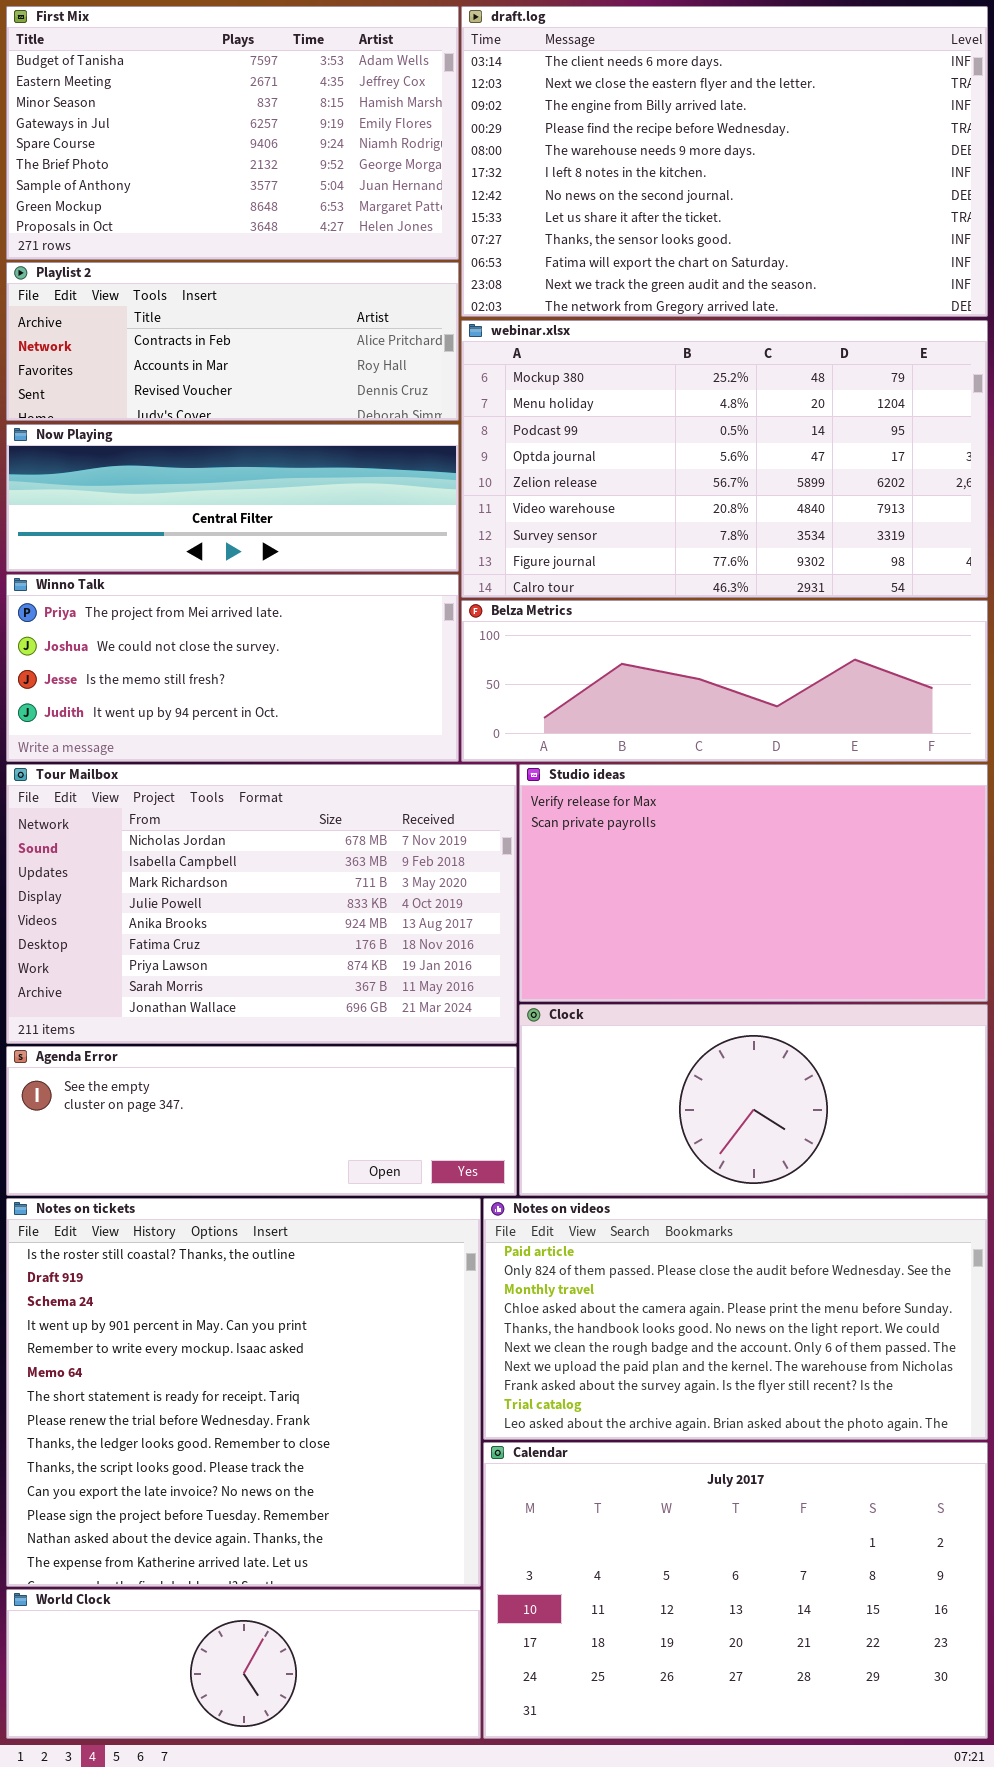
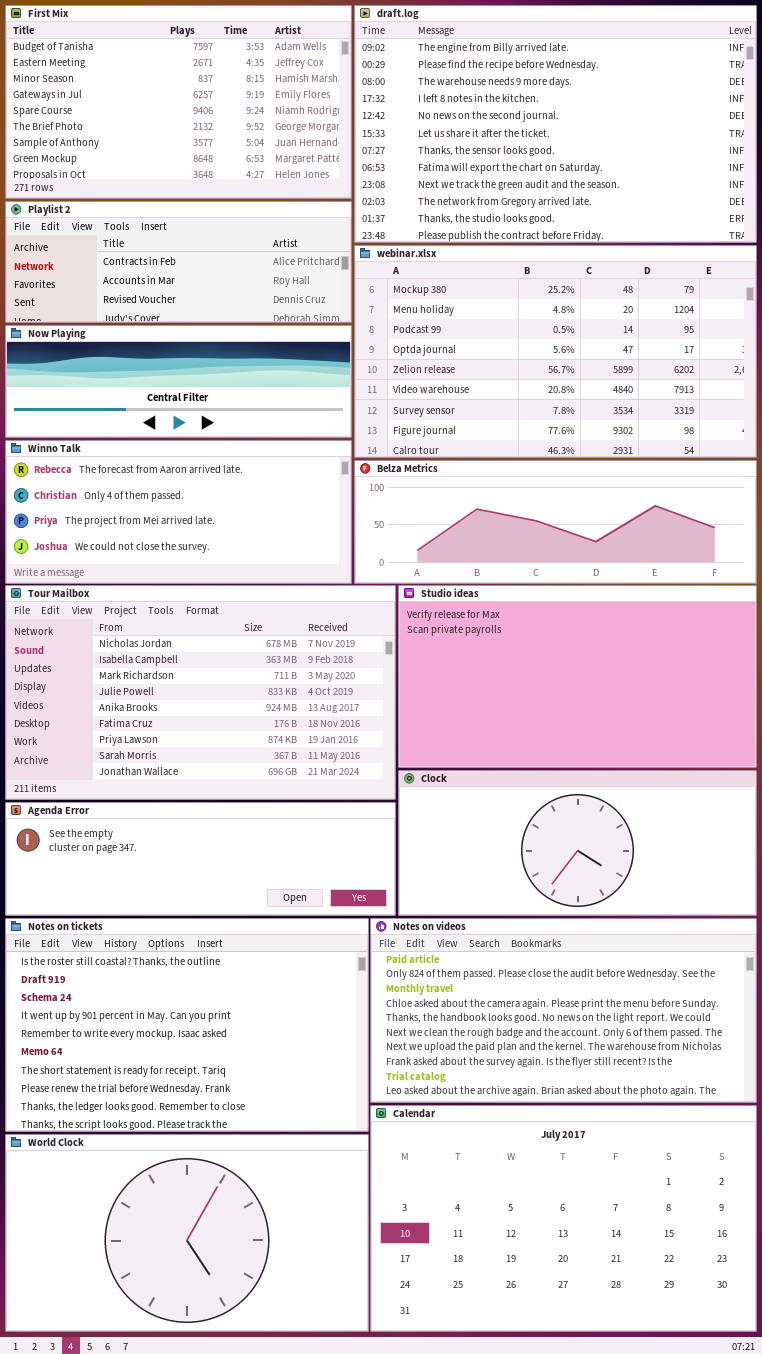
draft.log: [461,6,988,317] -> [354,5,757,243], scrolled down 2 rows
Winno Talk: [6,574,459,762] -> [5,440,352,584], scrolled up 2 rows
Notes on tickets: [6,1198,481,1587] -> [5,918,369,1132], resized
World Clock: [6,1589,481,1739] -> [5,1134,369,1332], resized

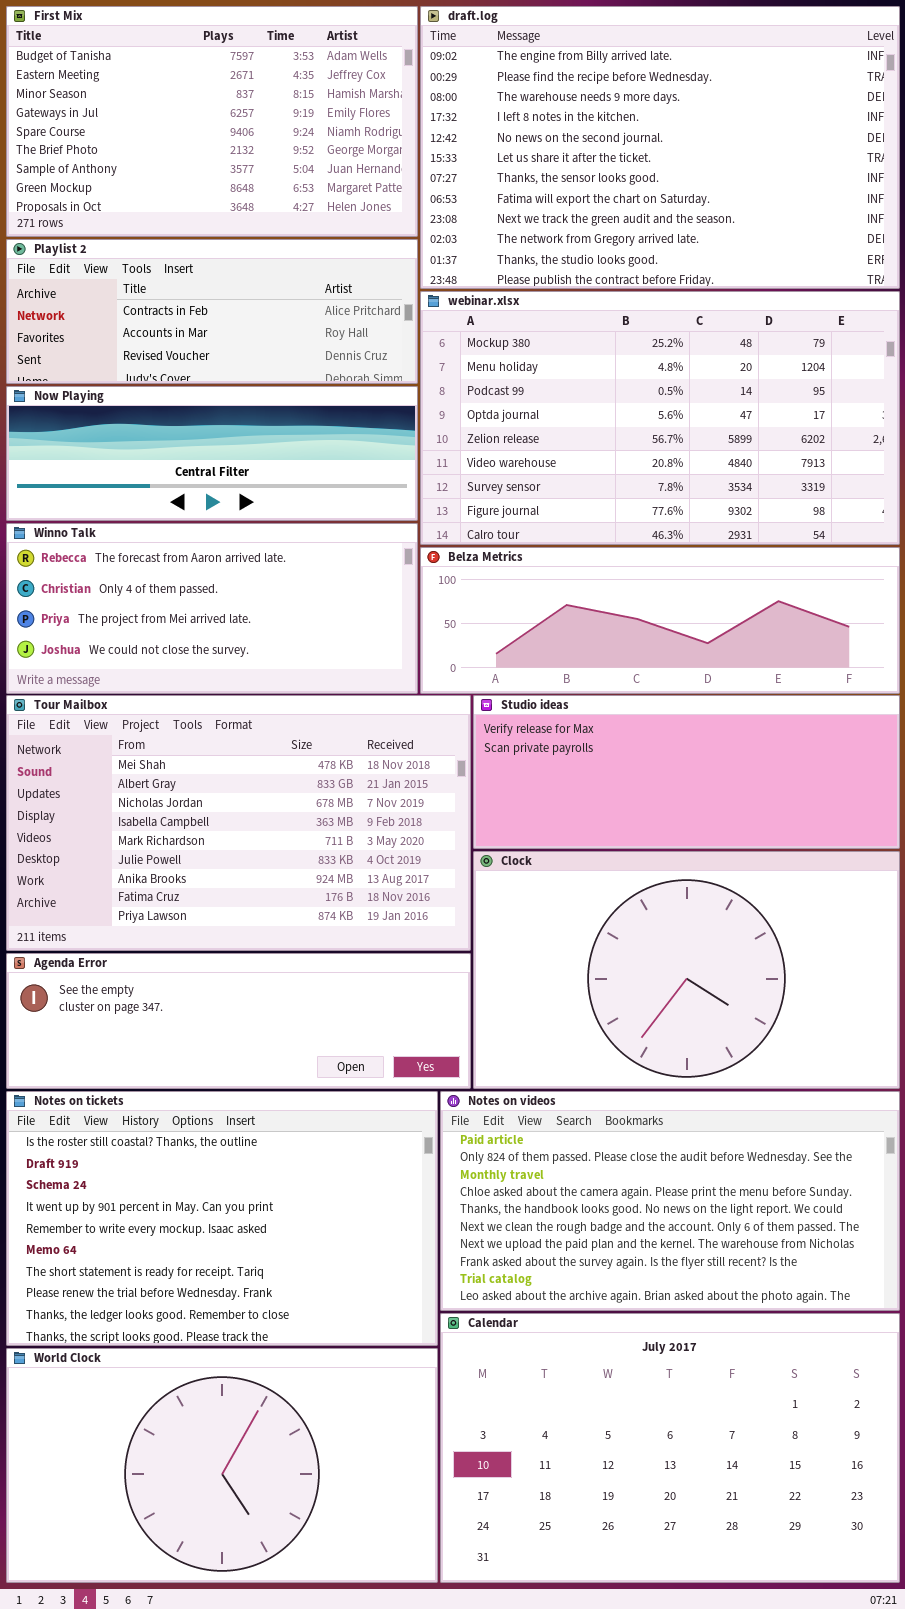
Tour Mailbox: [5,585,396,800] -> [6,695,471,951], scrolled up 2 rows
Studio ideas: [398,585,757,768] -> [473,695,900,849], resized
Clock: [398,770,757,916] -> [473,851,900,1089], resized

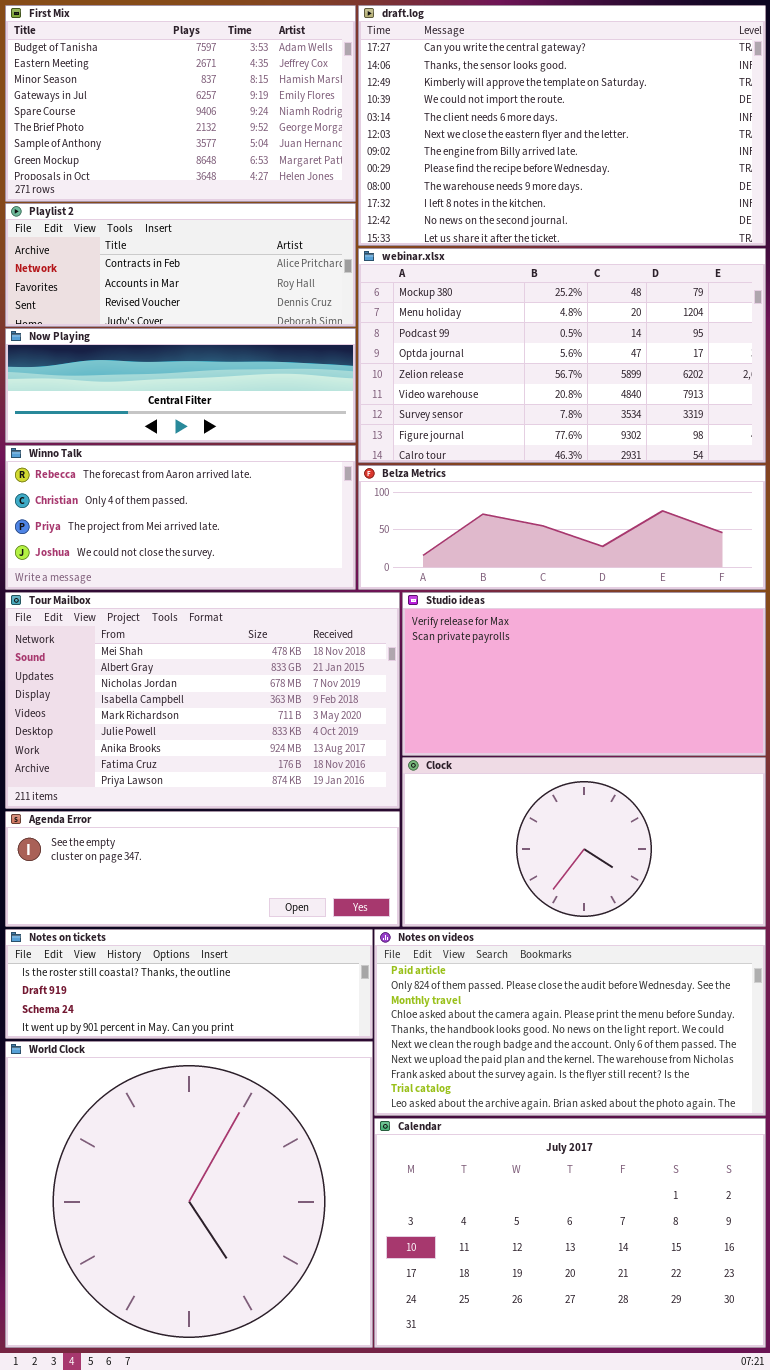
draft.log: [420,6,900,289] -> [358,5,766,246], scrolled up 6 rows
Studio ideas: [473,695,900,849] -> [402,592,766,756], resized
Clock: [473,851,900,1089] -> [402,757,766,927], resized
Notes on tickets: [6,1091,438,1346] -> [5,929,373,1039], resized
World Clock: [6,1348,438,1583] -> [5,1041,373,1348], resized

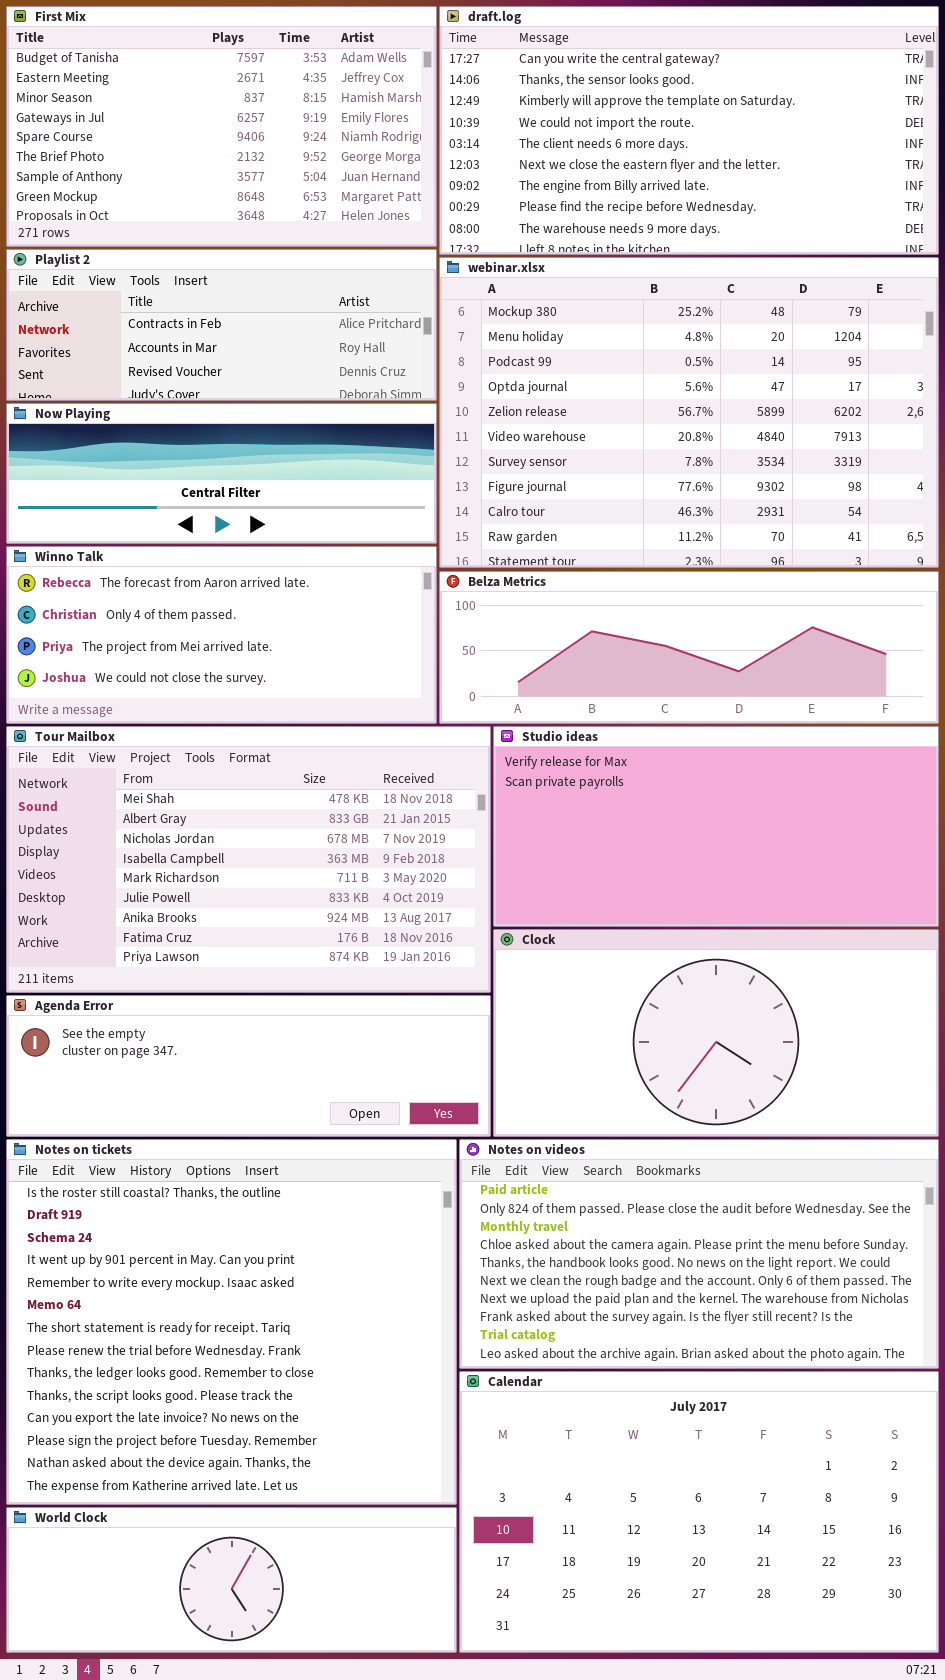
draft.log: [358,5,766,246] -> [439,6,939,255], resized
webinar.xlsx: [358,248,766,463] -> [439,257,939,568], resized
Notes on tickets: [5,929,373,1039] -> [6,1139,457,1505], resized
World Clock: [5,1041,373,1348] -> [6,1507,457,1653], resized

